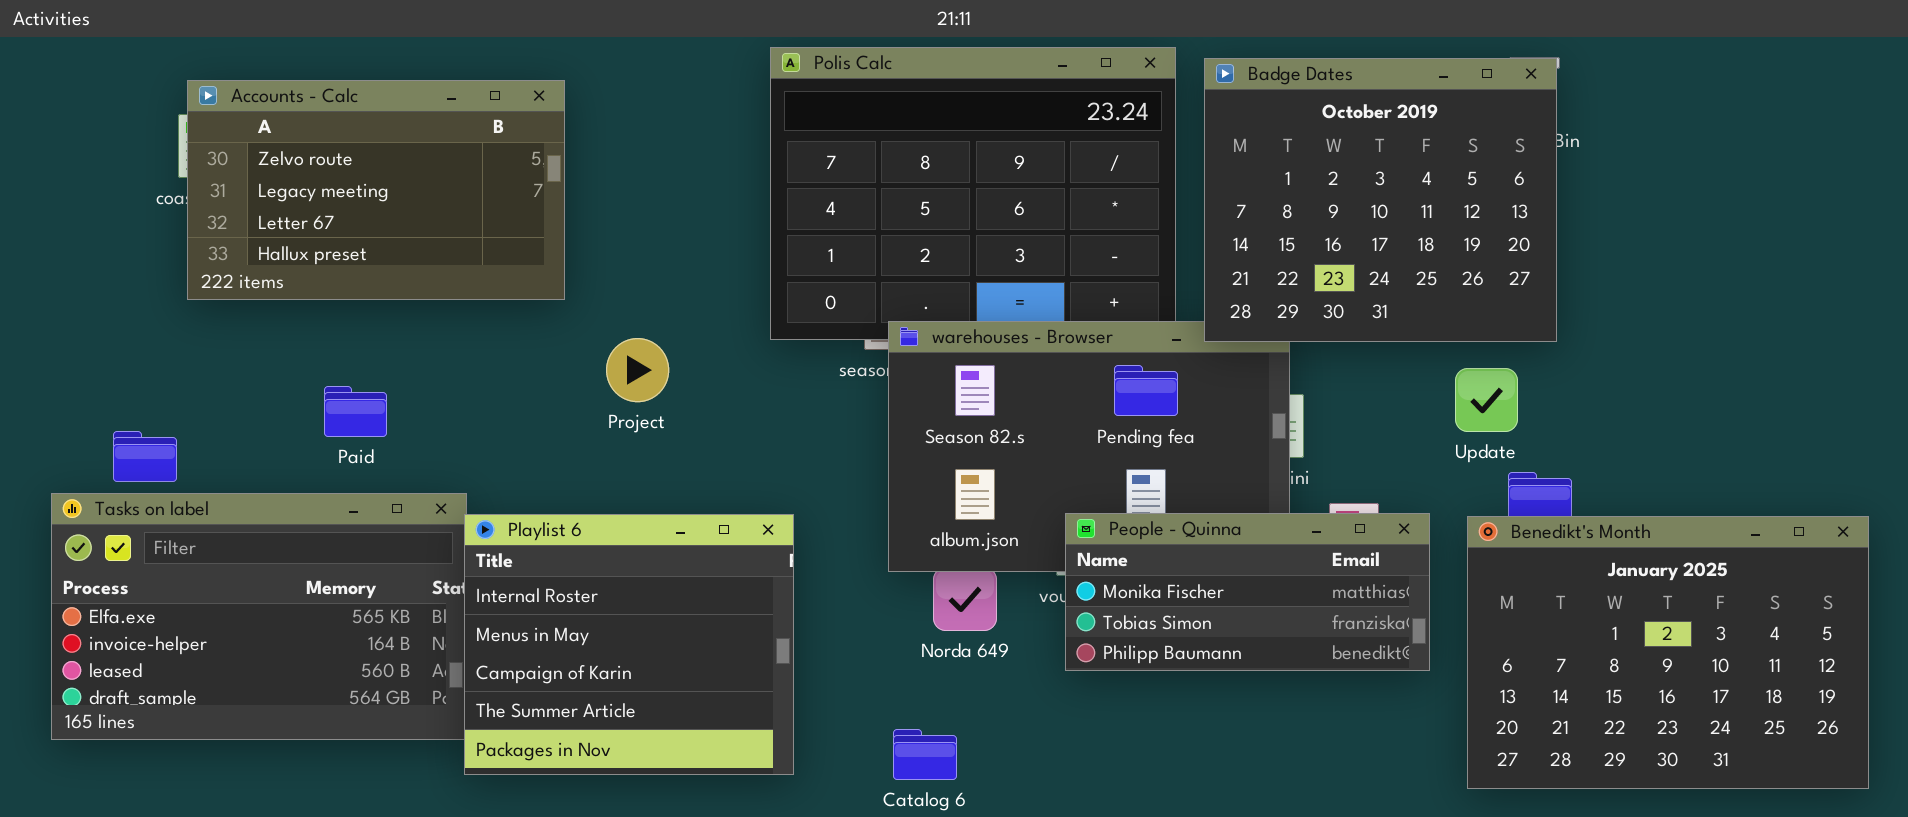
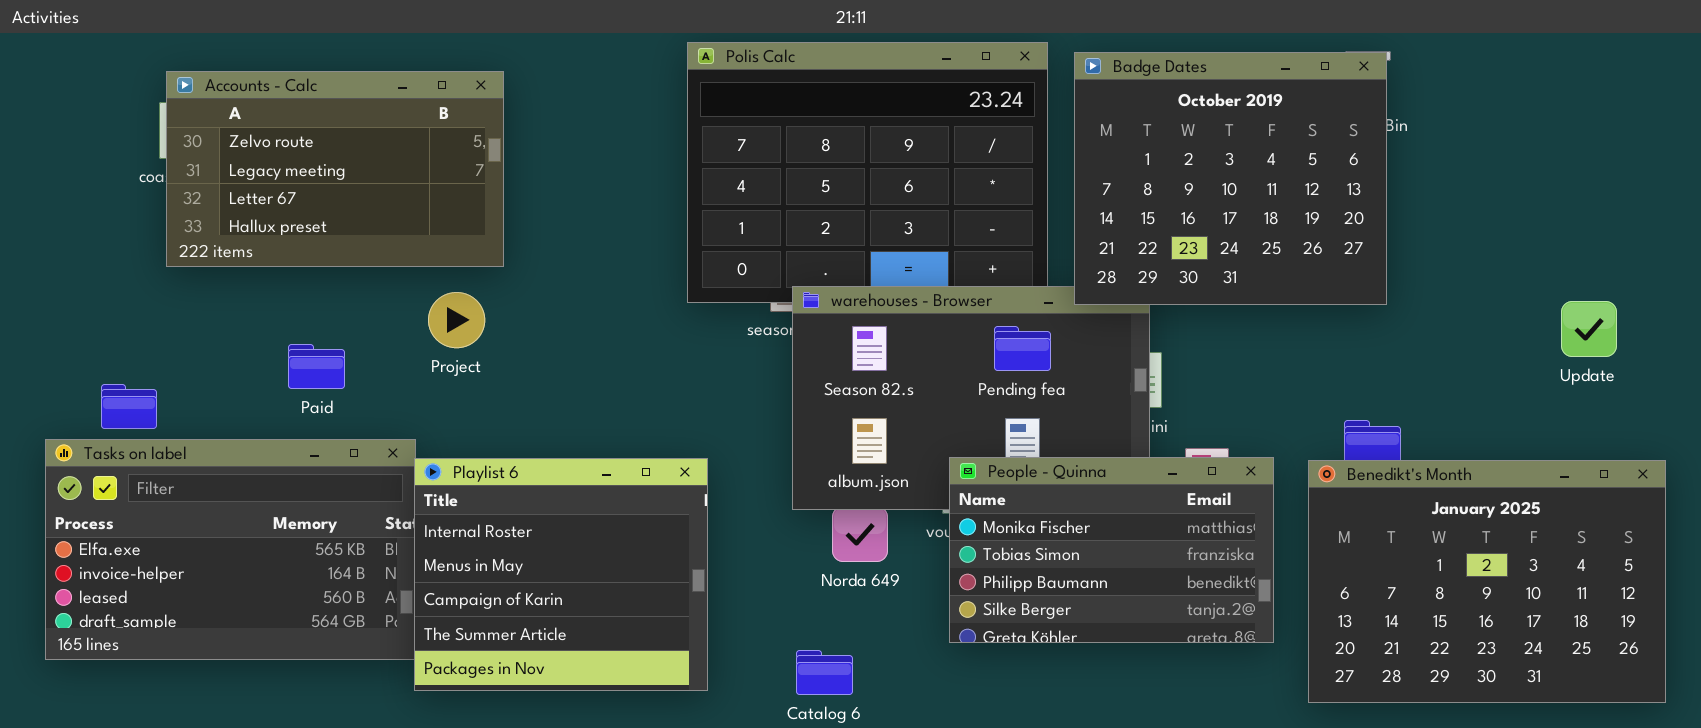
Project: [606,338,669,402] -> [428,292,485,348], moved
Update: [1455,368,1518,432] -> [1561,301,1617,357], moved
People - Quinna: [1065,513,1430,671] -> [949,457,1274,643], resized

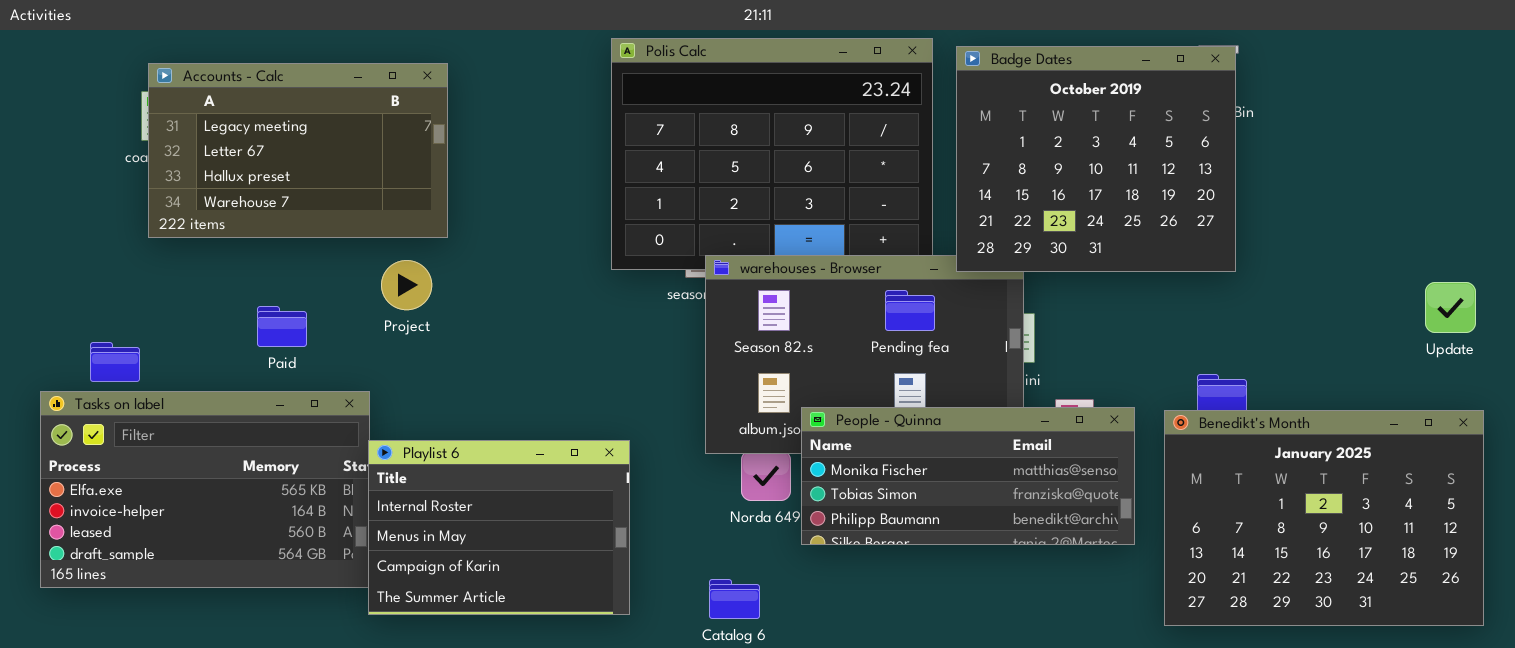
Accounts - Calc: [166,71,504,267] -> [148,63,448,238], scrolled down 1 row
Update: [1561,301,1617,357] -> [1425,282,1476,333], moved
People - Quinna: [949,457,1274,643] -> [801,407,1135,545], resized
Playlist 6: [414,458,708,691] -> [368,440,630,615], resized

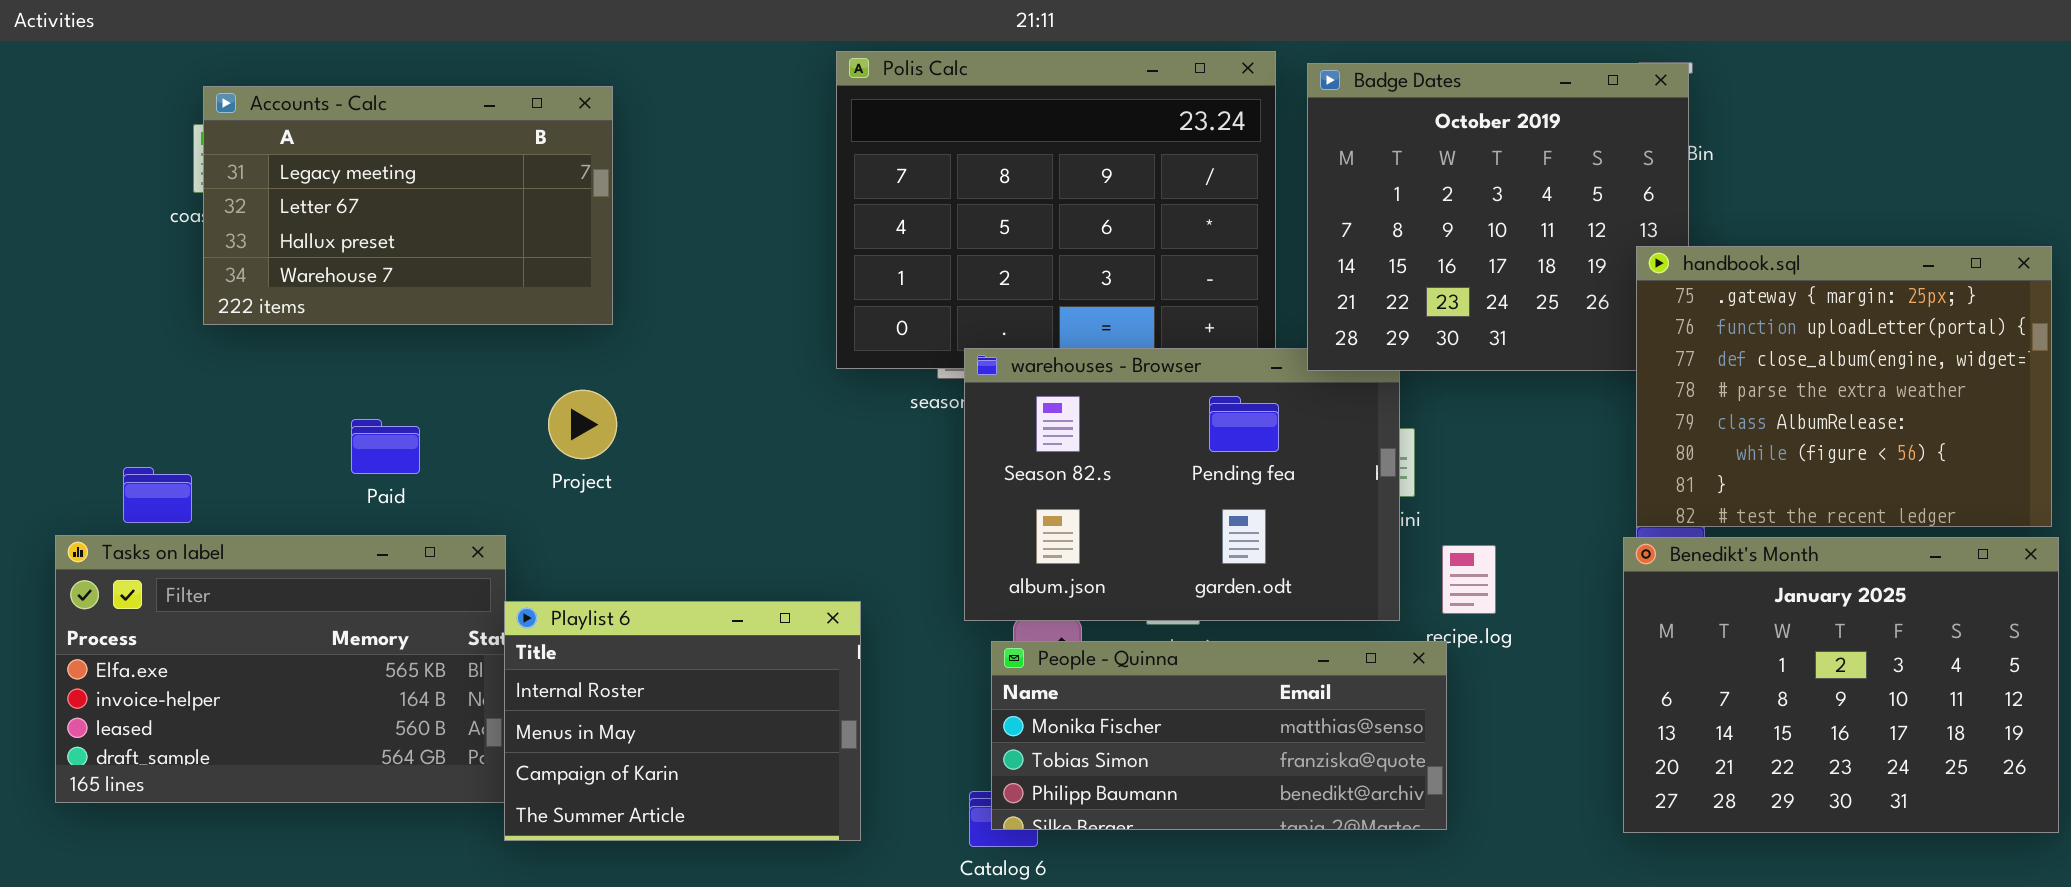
handbook.sql: none -> [1636,246,2052,527], opened
Project: [381,260,432,310] -> [548,390,617,459], moved
People - Quinna: [801,407,1135,545] -> [991,641,1447,830], moved
Benedikt's Month: [1164,410,1484,626] -> [1623,537,2059,833], moved

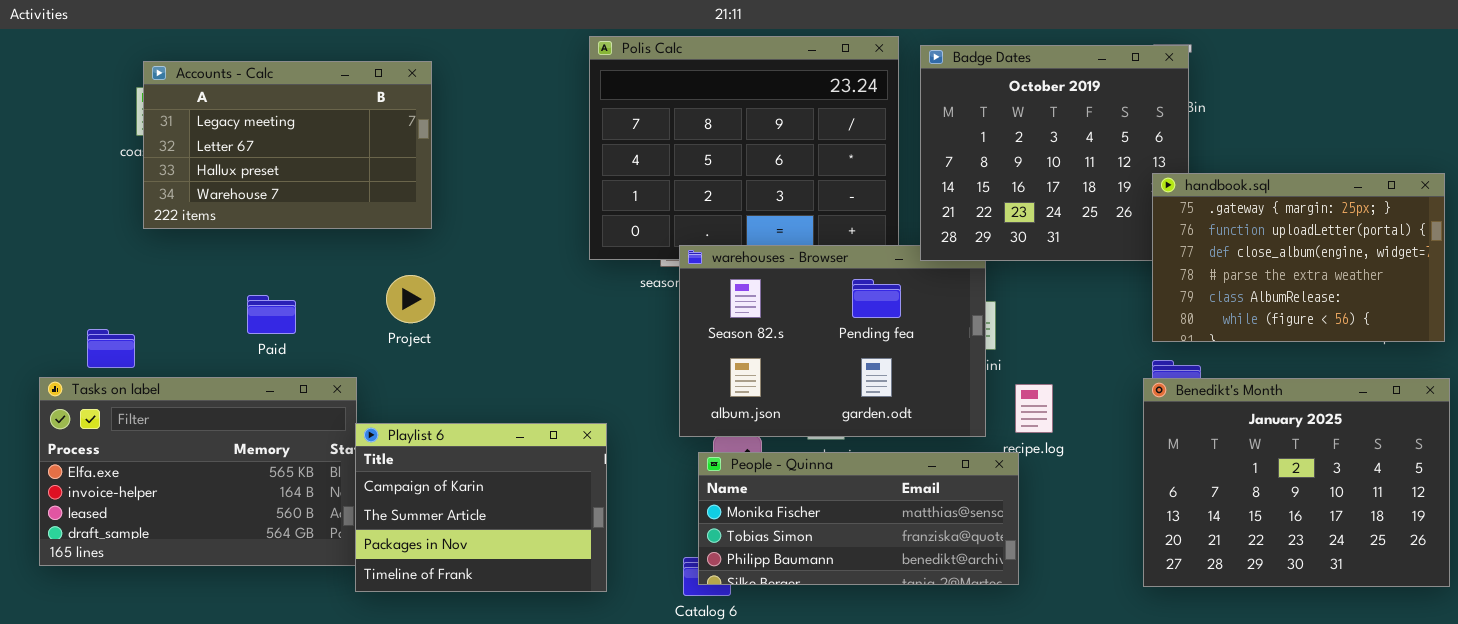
handbook.sql: [1636,246,2052,527] -> [1152,173,1445,342], resized
Playlist 6: [504,601,861,841] -> [355,423,607,592], scrolled down 2 rows

